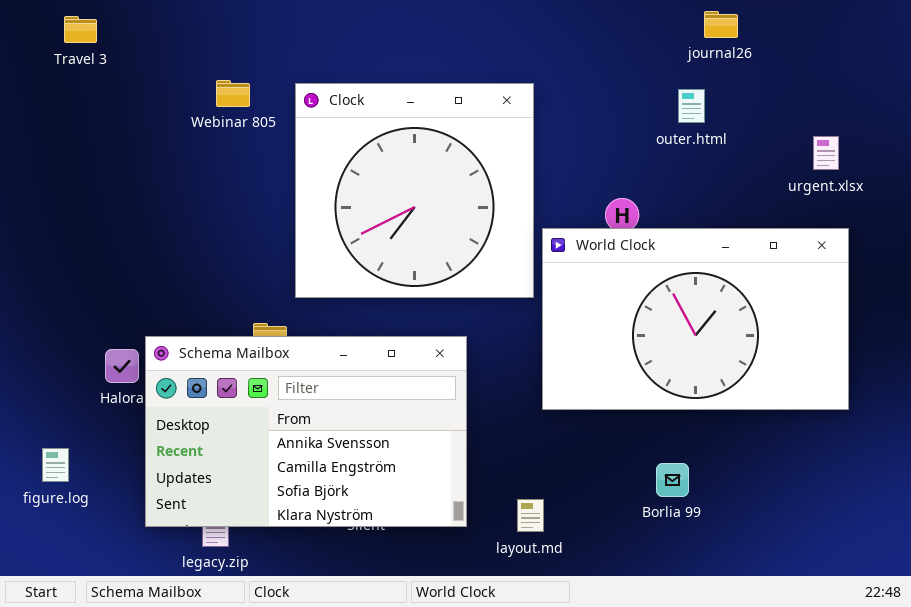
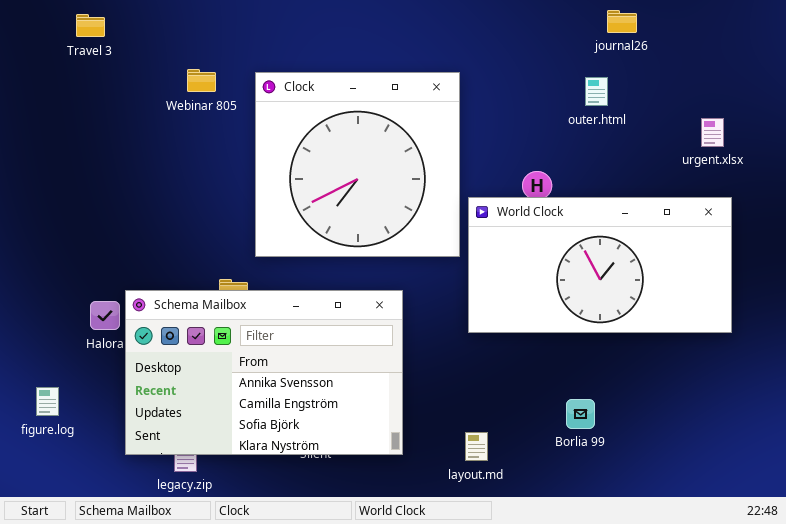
Travel 3: [64,16,97,43] -> [76,14,105,37], moved
World Clock: [542,228,849,410] -> [468,197,732,333], resized
layout.md: [517,499,544,532] -> [465,432,488,461], moved

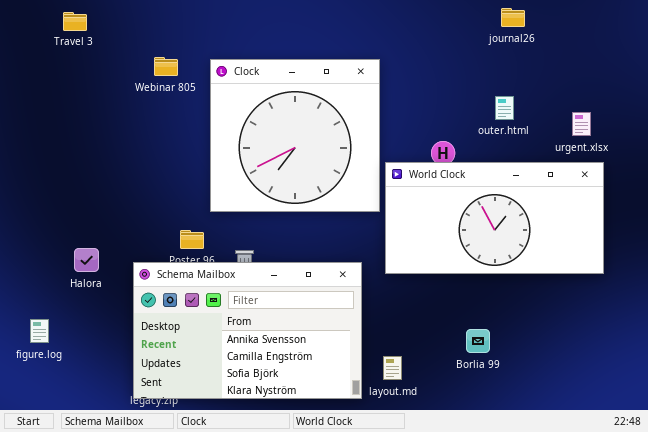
outer.html: [585,77,608,106] -> [495,96,514,120], moved
urgent.xlsx: [701,118,724,147] -> [572,112,591,136], moved
Schema Mailbox: [125,290,403,455] -> [133,262,362,399], moved

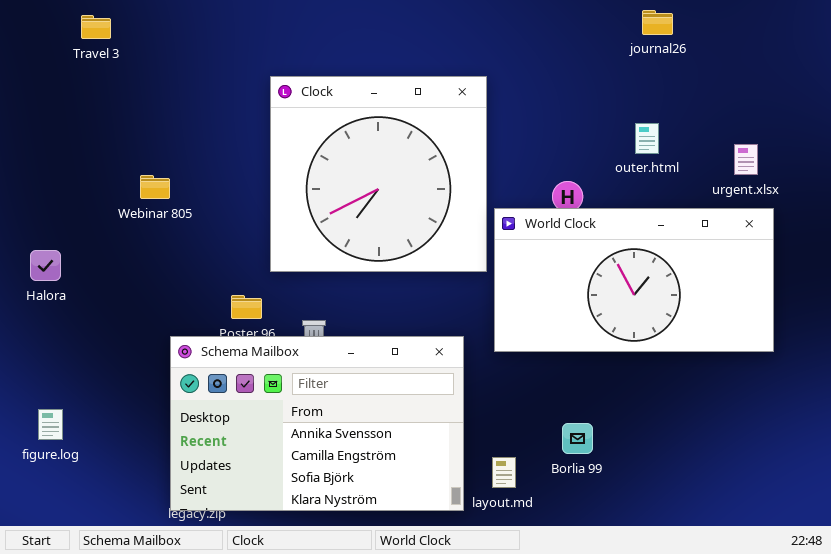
Webinar 805: [154,57,178,76] -> [140,175,170,199], moved
Halora: [74,248,99,272] -> [30,250,61,281], moved
Borlia 99: [466,329,490,353] -> [562,423,593,454], moved

